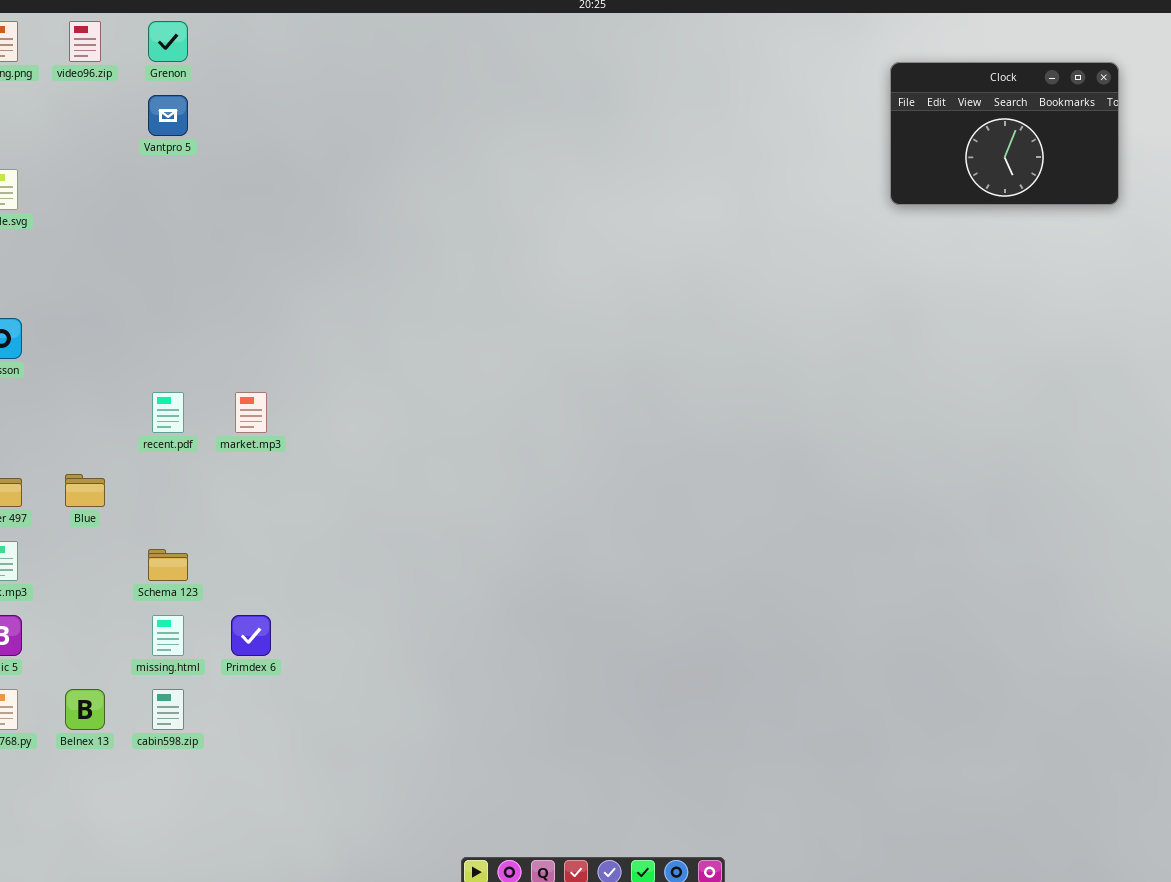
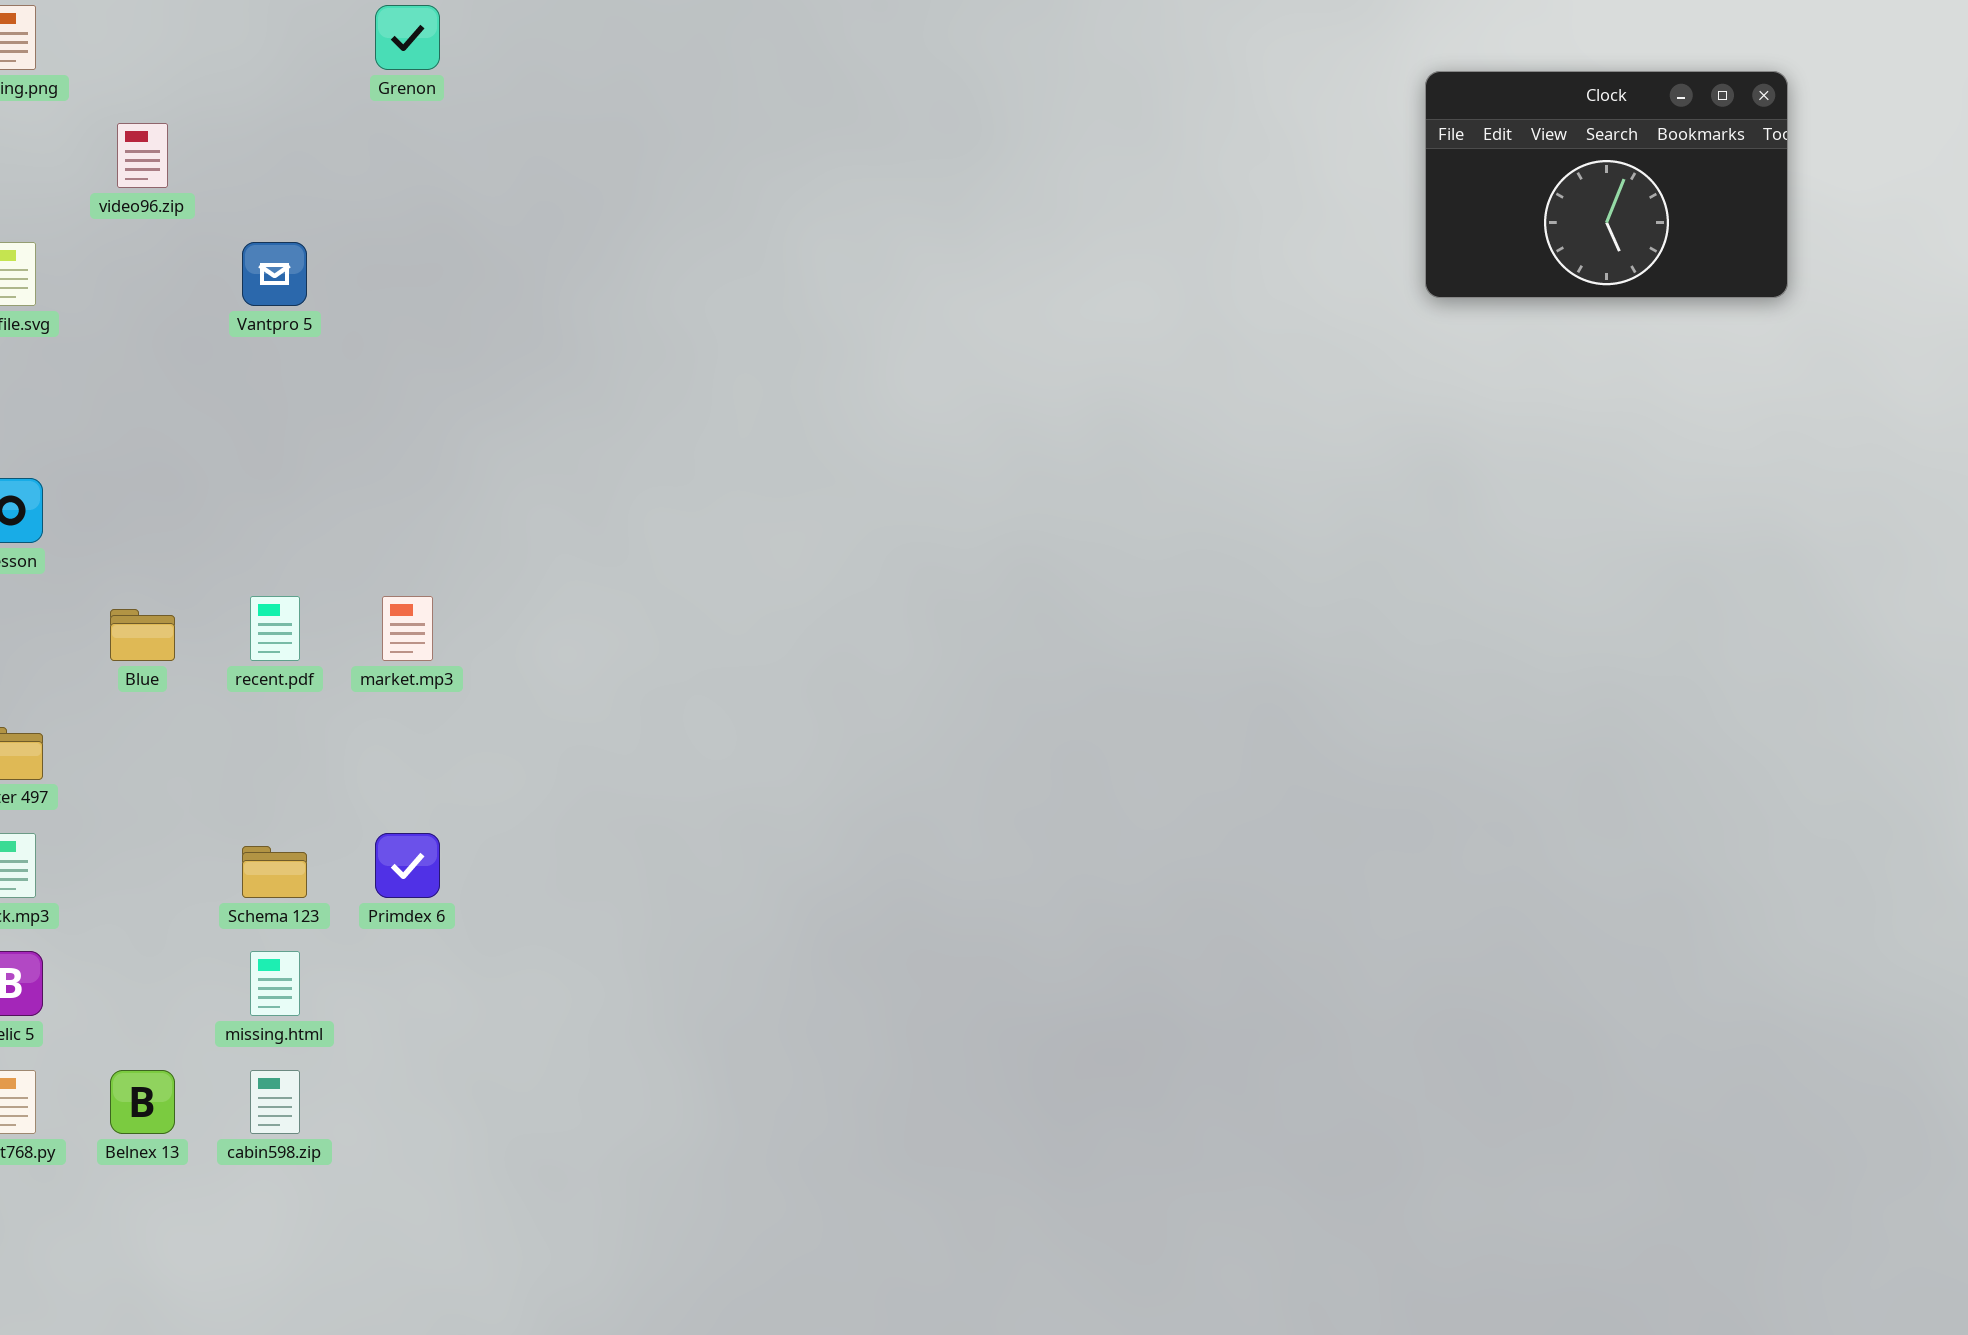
video96.zip: [69,21,101,62] -> [117,123,168,188], moved
Grenon: [148,21,188,62] -> [375,5,440,70], moved
Vantpro 5: [148,95,188,136] -> [242,242,307,306], moved
Blue: [65,474,105,507] -> [110,609,175,661], moved
Primdex 6: [231,615,271,656] -> [375,833,440,898], moved

